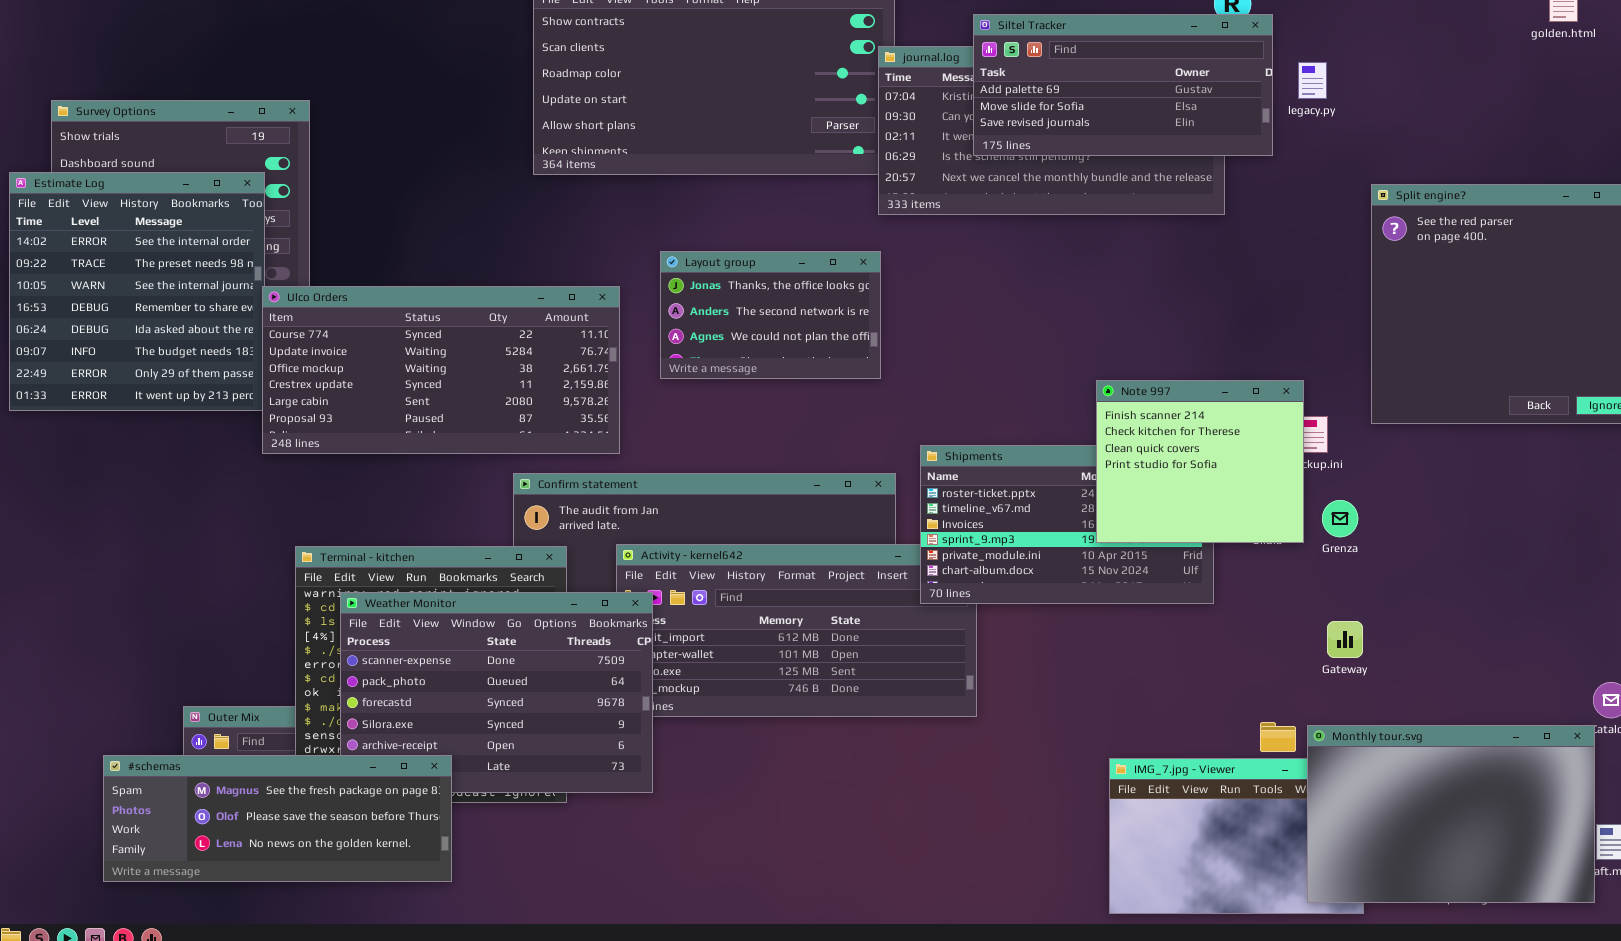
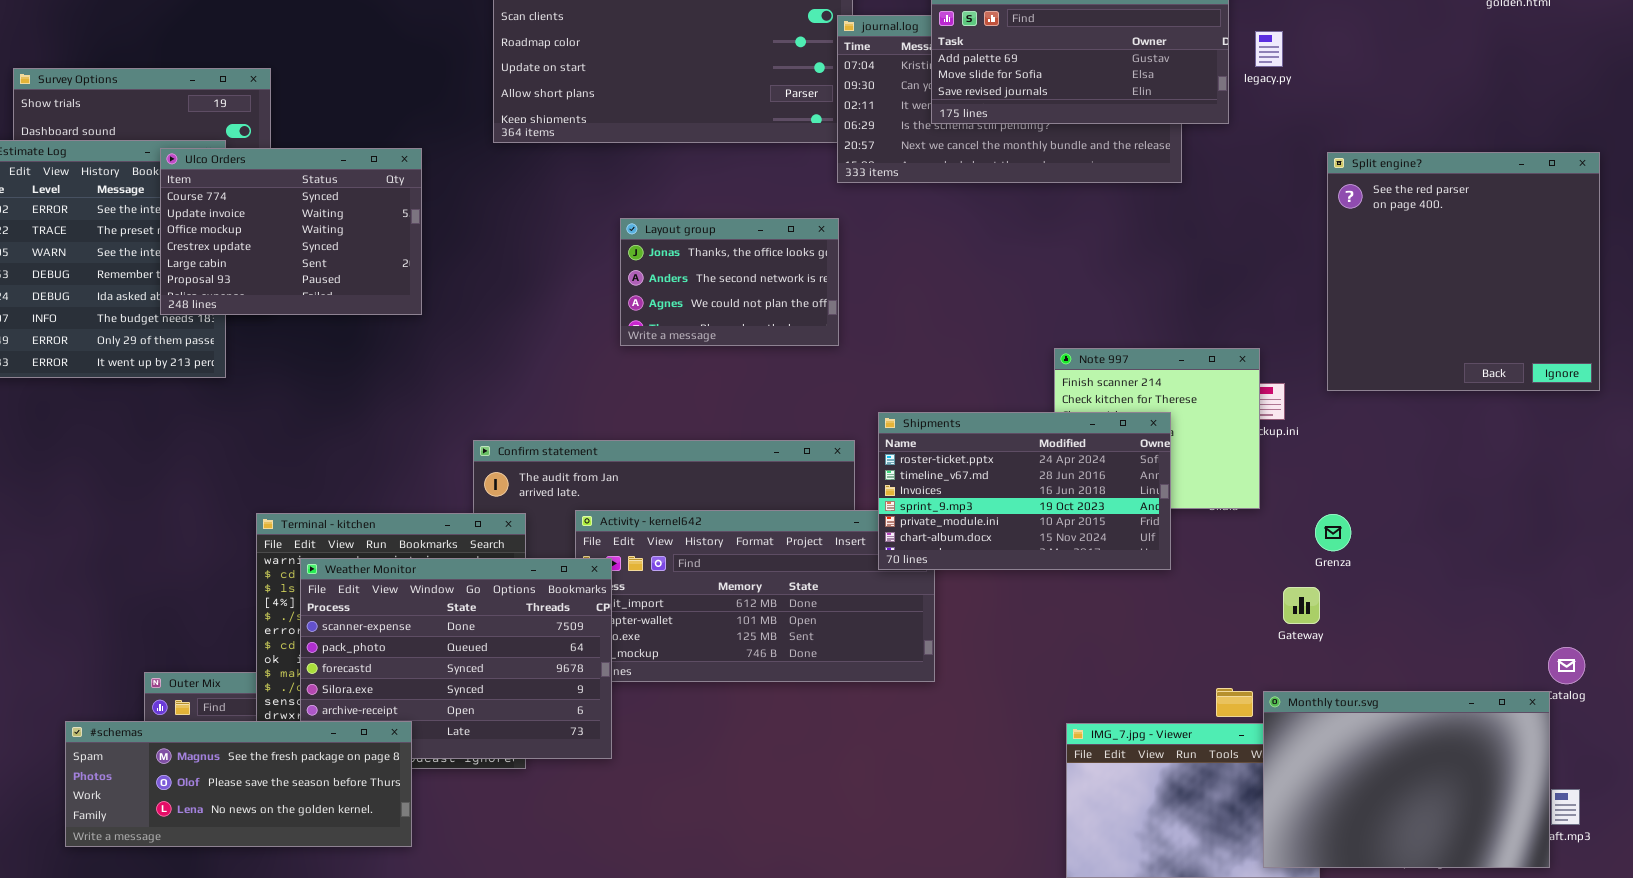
Ulco Orders: [262,286,620,454] -> [160,148,422,315], moved, resized
Shipments: [920,445,1214,604] -> [878,412,1171,570], raised
Grenza: [1322,500,1358,537] -> [1315,514,1351,551], moved

